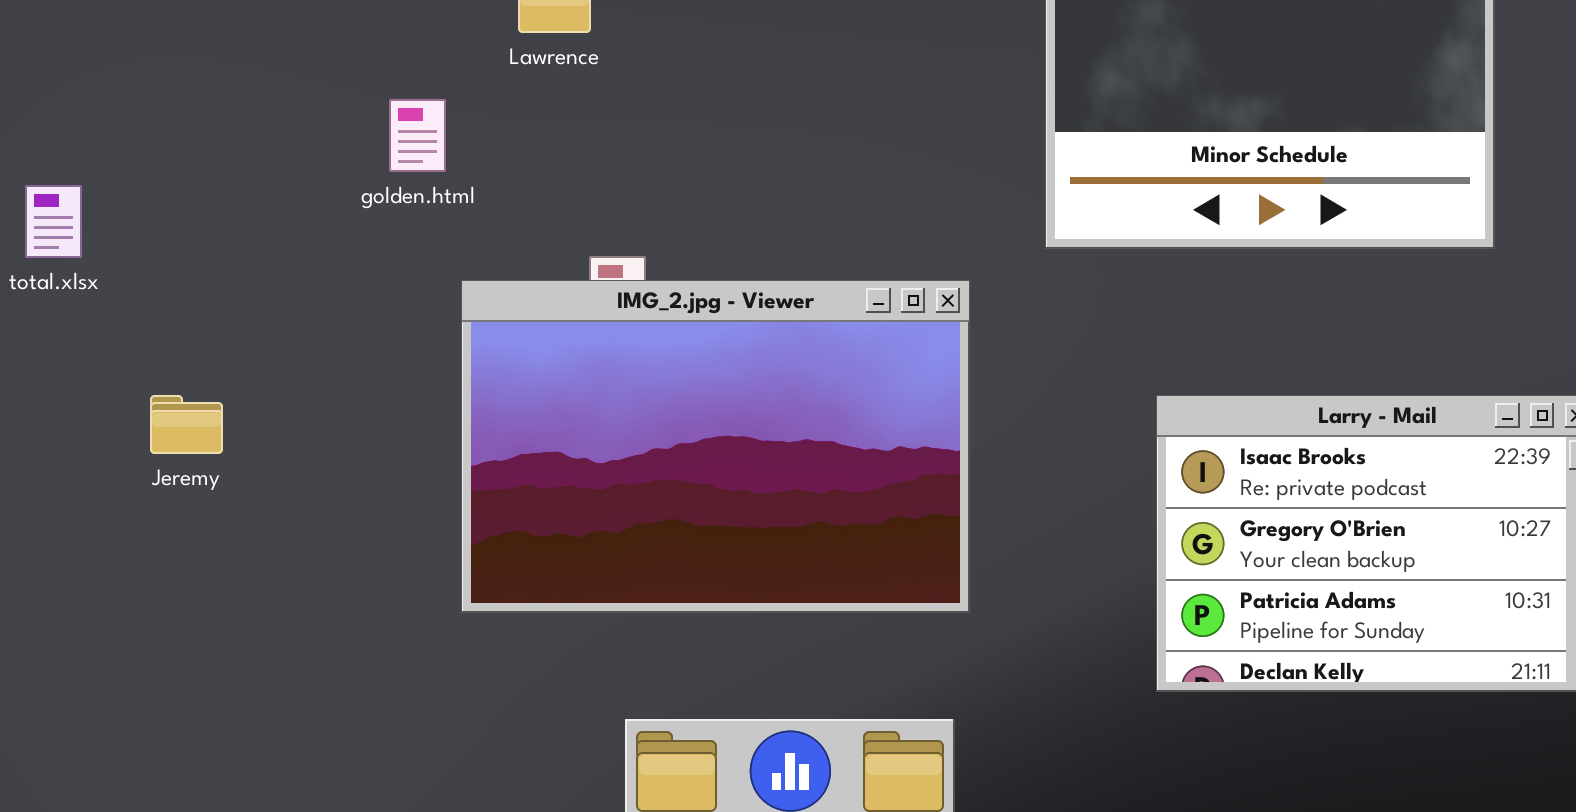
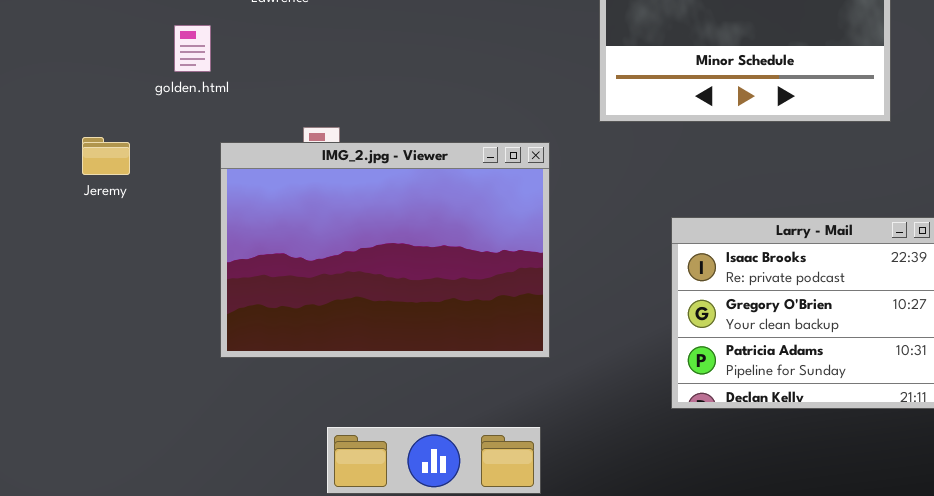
Jeremy: [150,395,223,454] -> [82,137,130,175], moved

